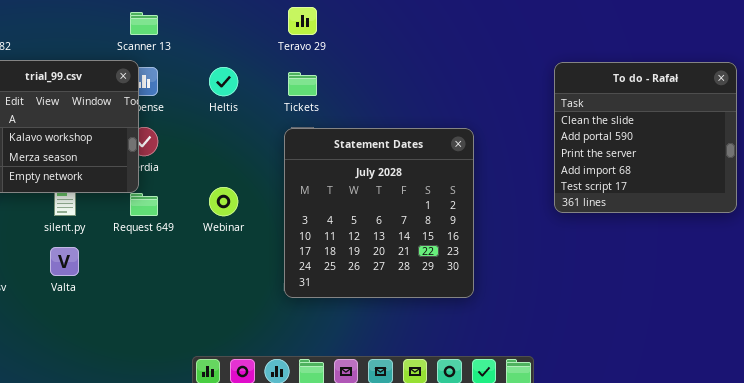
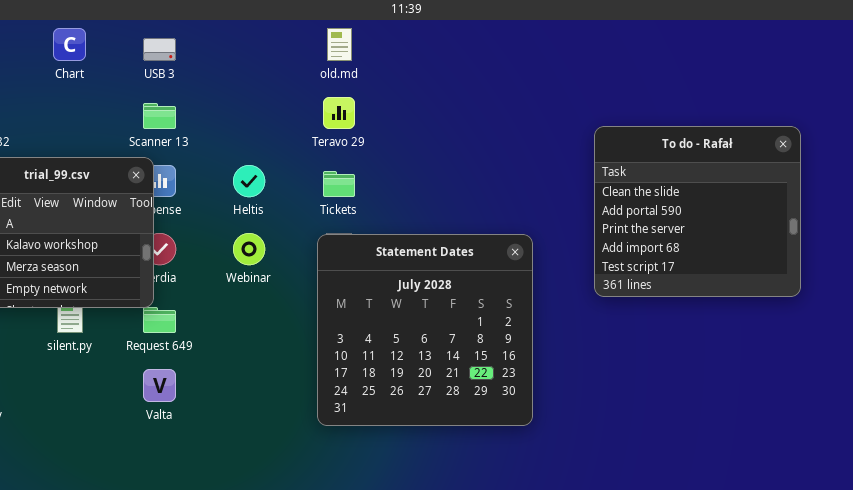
To do - Rafał: [554,62,737,213] -> [594,126,801,297], moved
Webinar: [209,187,238,216] -> [233,233,265,265], moved
Valta: [50,247,79,276] -> [143,369,176,402], moved

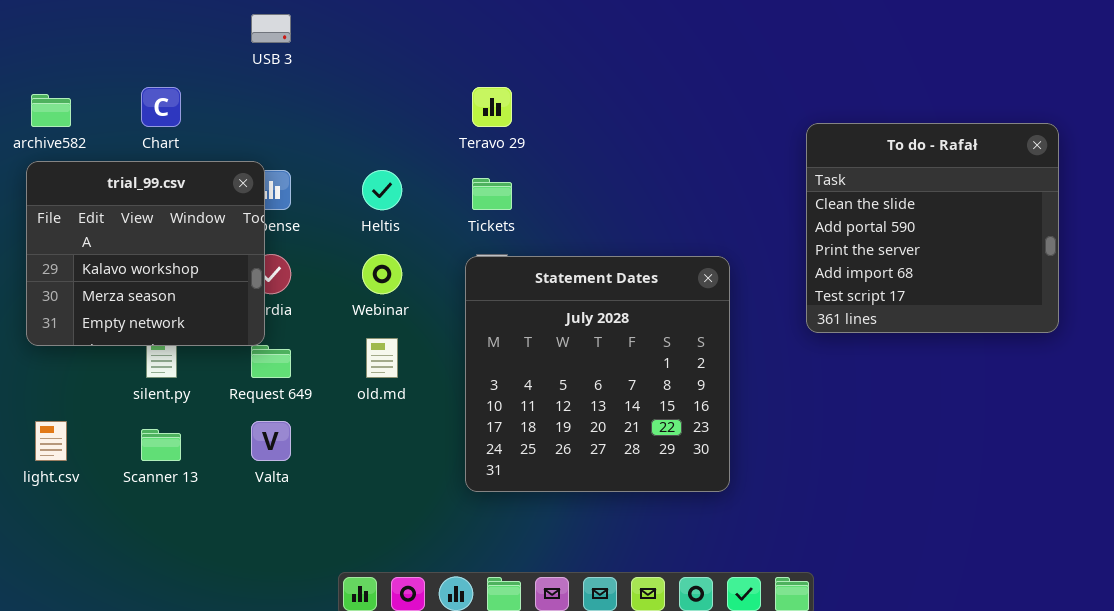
Chart: [53,28,86,61] -> [141,87,181,127], moved
old.md: [327,28,352,61] -> [366,338,398,378], moved
Scanner 13: [143,103,176,129] -> [141,429,181,461], moved

